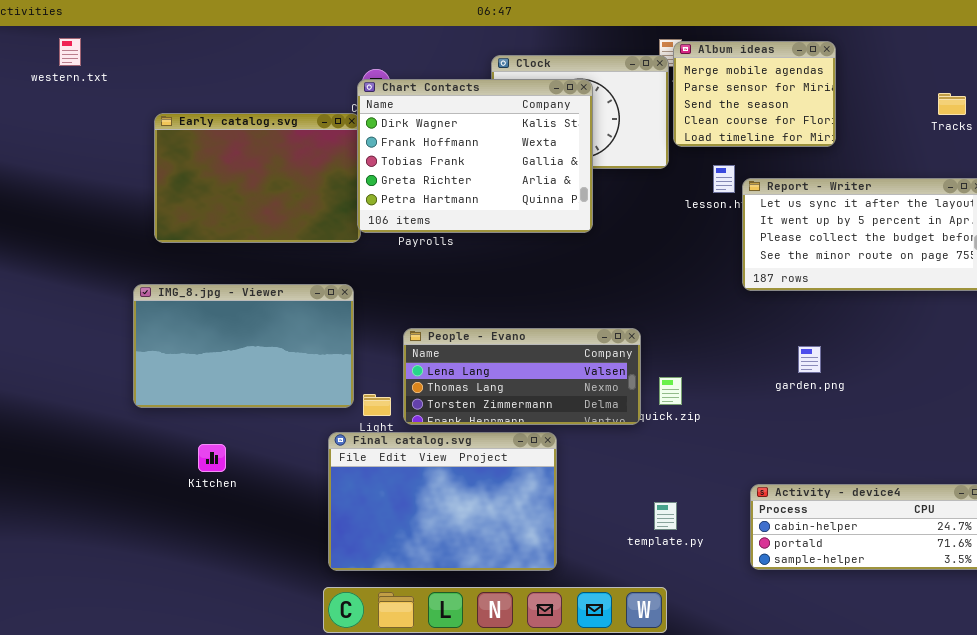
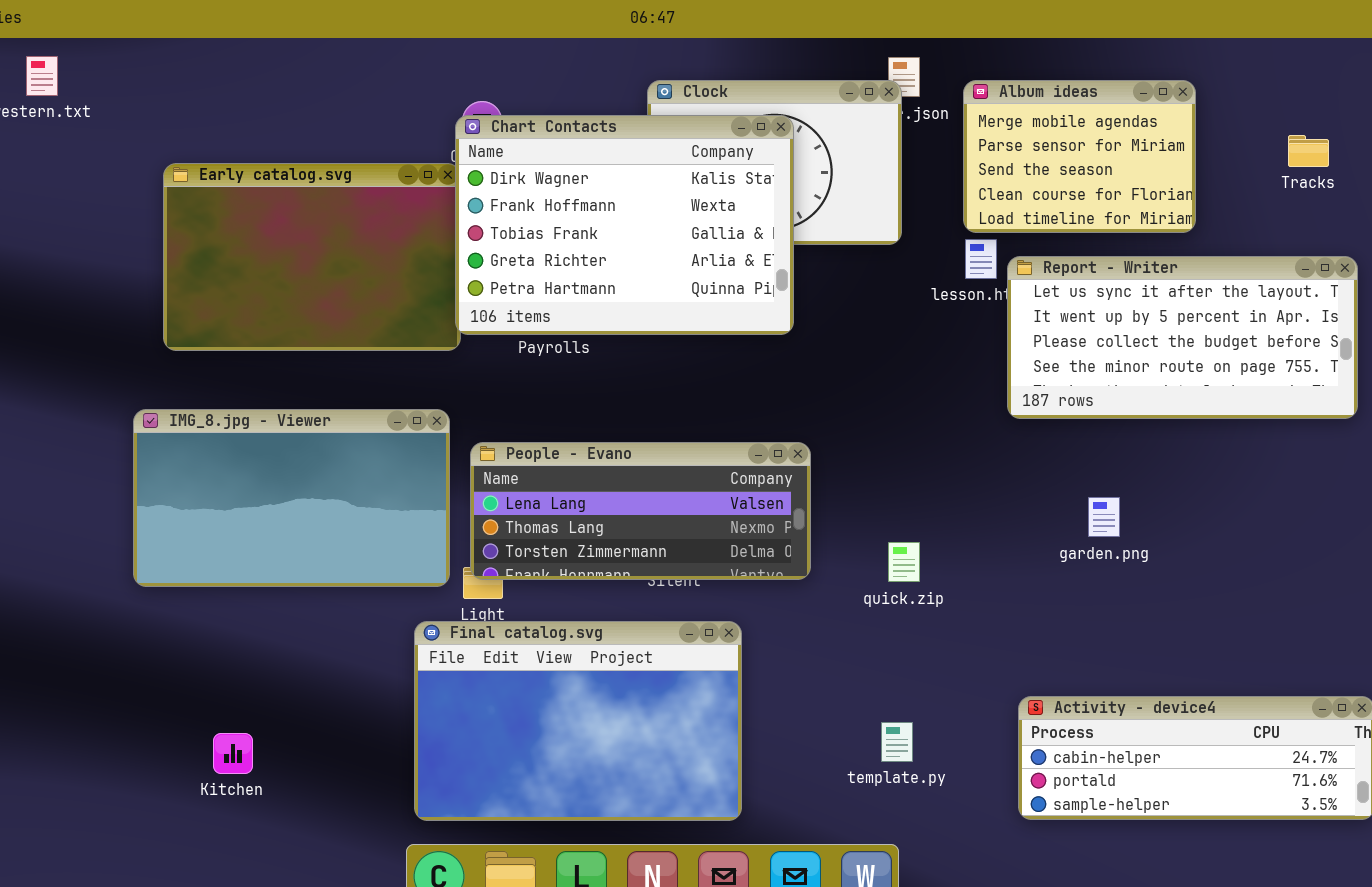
Album ideas: [673,41,836,147] -> [963,80,1196,233], moved
People - Evano: [403,328,641,425] -> [470,442,811,580], moved
Kitchen: [198,444,226,472] -> [213,733,253,774], moved

